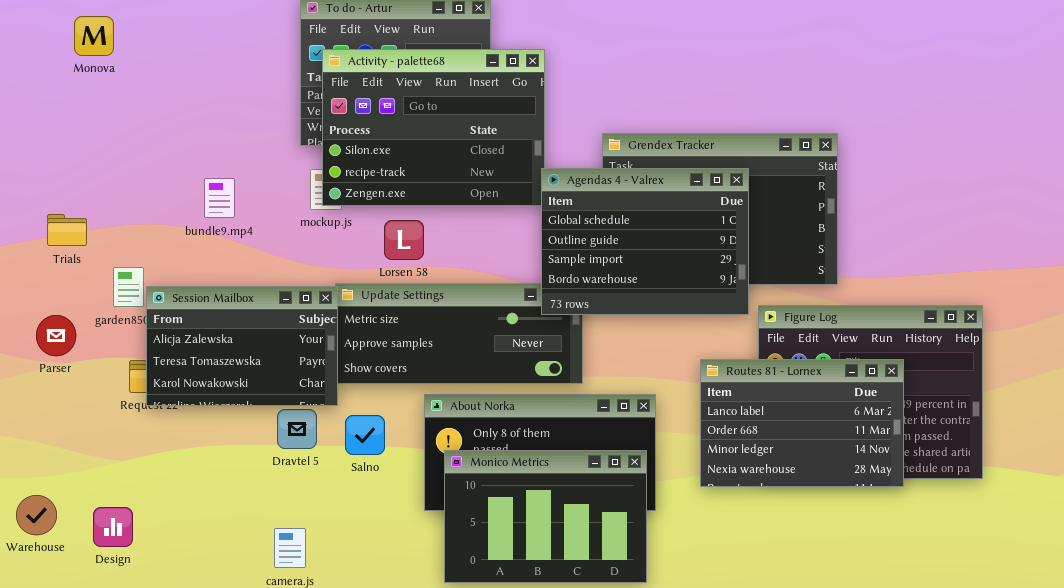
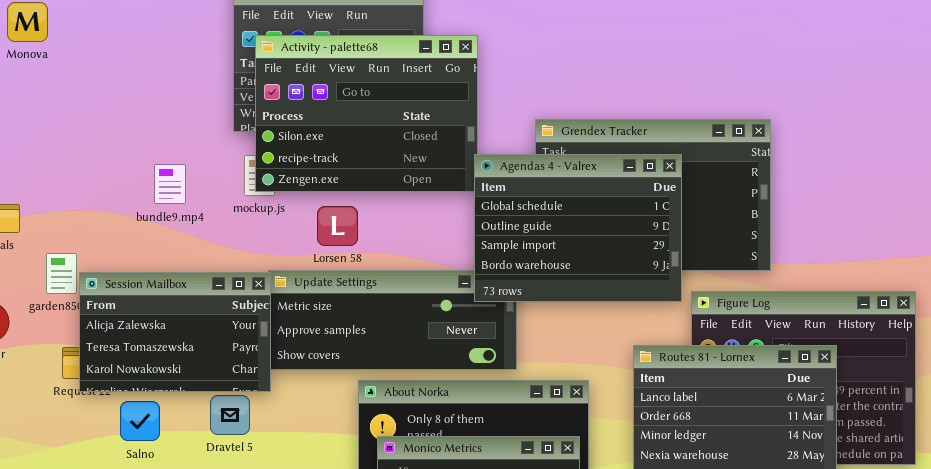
bundle9.mp4: [204,178,235,218] -> [154,164,186,204], moved
Salno: [345,415,385,455] -> [120,401,160,441], moved

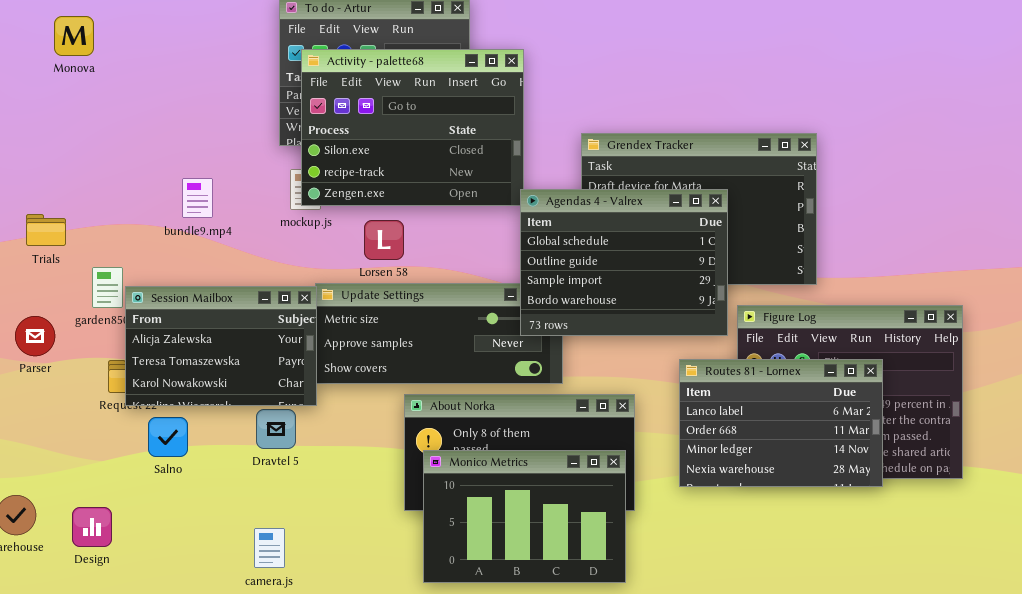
Agendas 4 - Valrex: [474,154,682,302] -> [520,189,728,336], moved
bundle9.mp4: [154,164,186,204] -> [182,178,213,218], moved
Salno: [120,401,160,441] -> [148,417,188,457], moved

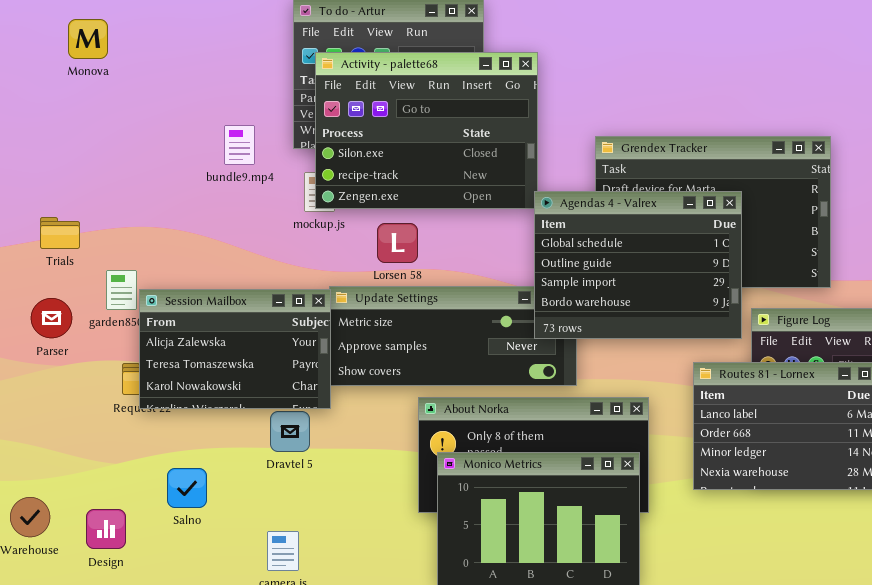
bundle9.mp4: [182,178,213,218] -> [224,125,255,165], moved
Parser: [15,316,55,356] -> [31,298,72,338], moved
Salno: [148,417,188,457] -> [167,468,207,508], moved

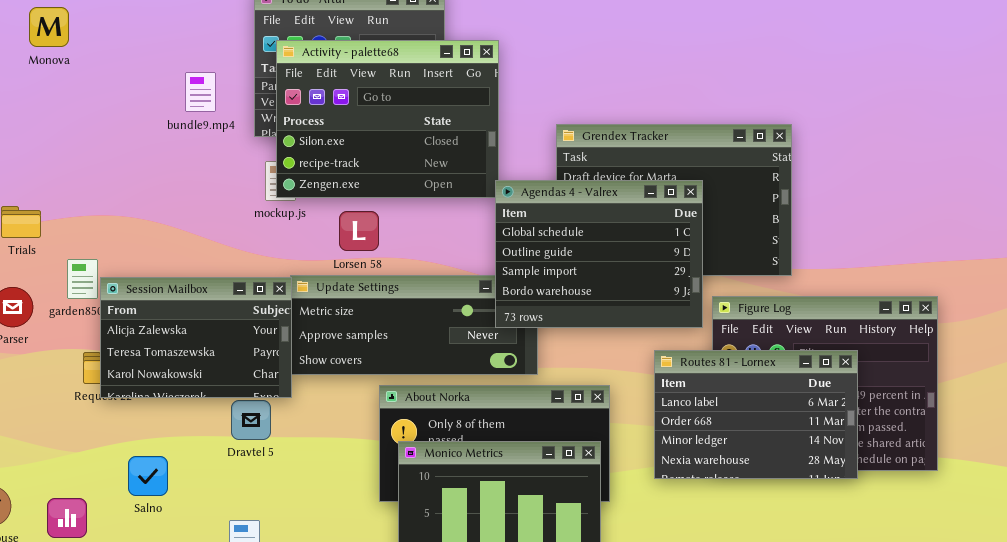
bundle9.mp4: [224,125,255,165] -> [185,72,216,112], moved

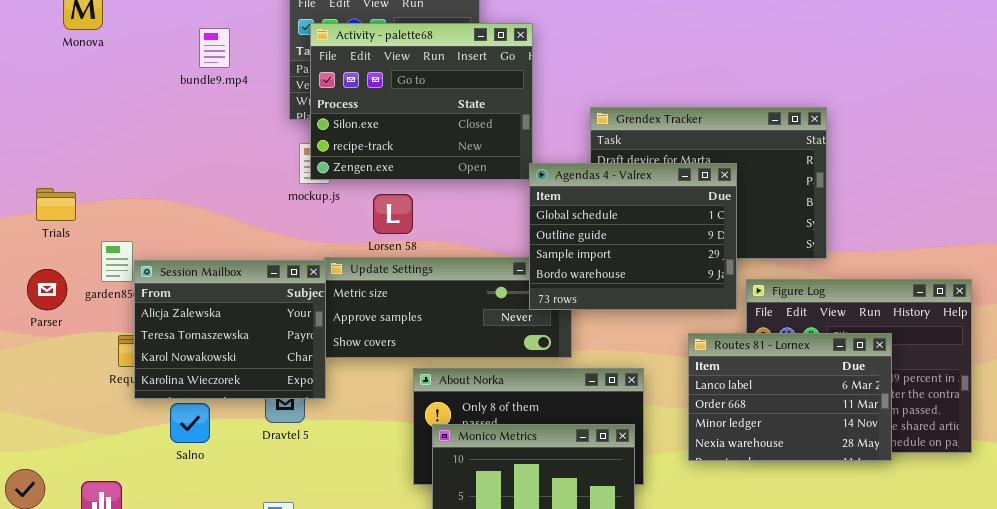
bundle9.mp4: [185,72,216,112] -> [199,28,230,68], moved
Session Mailbox: [100,277,292,398] -> [134,260,326,399], resized
Salno: [128,456,168,496] -> [170,403,210,443], moved

